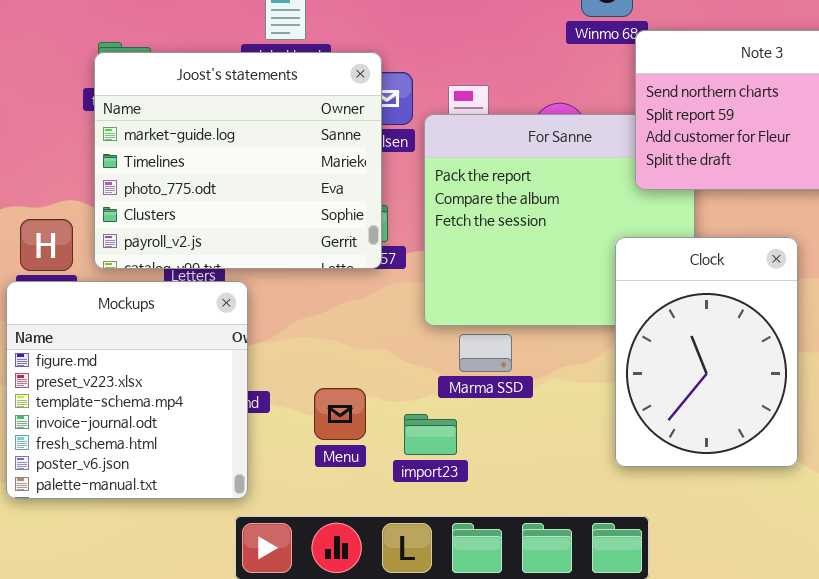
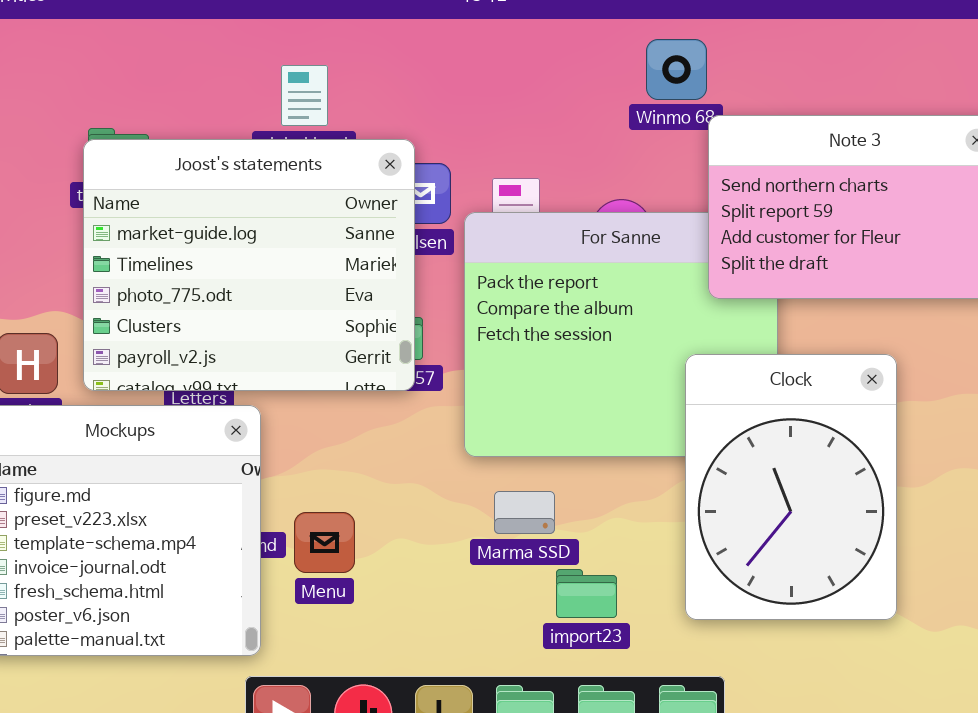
Marma SSD: [459,334,512,372] -> [494,491,555,534], moved
Menu: [314,388,366,440] -> [294,512,355,573], moved
import23: [404,414,457,455] -> [556,569,617,618], moved

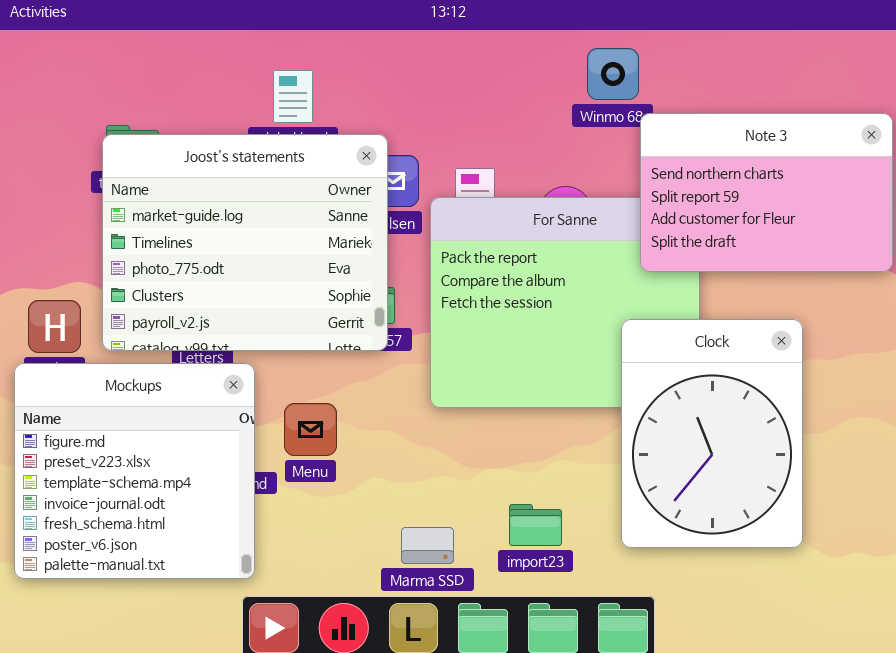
Marma SSD: [494,491,555,534] -> [401,527,454,564], moved
Menu: [294,512,355,573] -> [284,403,337,456], moved

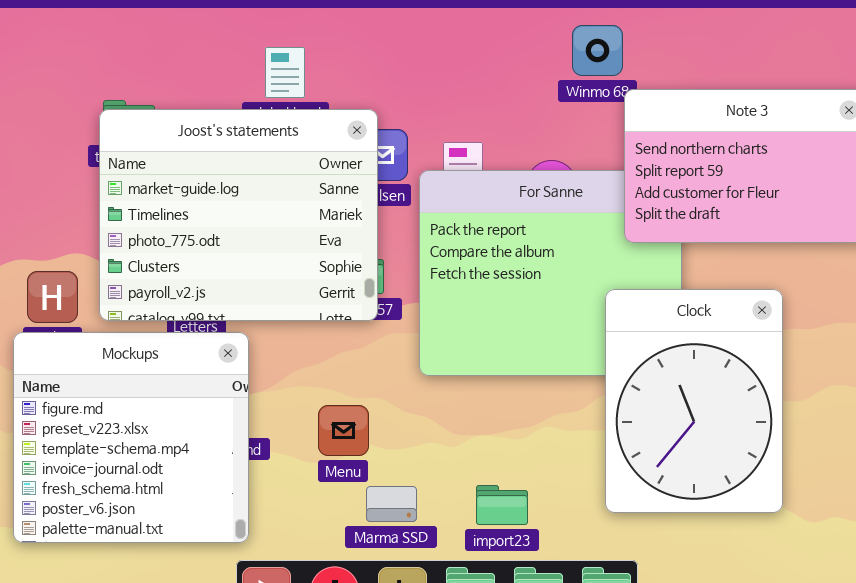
Menu: [284,403,337,456] -> [318,405,369,456], moved
import23: [509,504,562,546] -> [476,485,528,525], moved
Marma SSD: [401,527,454,564] -> [366,486,417,522], moved

